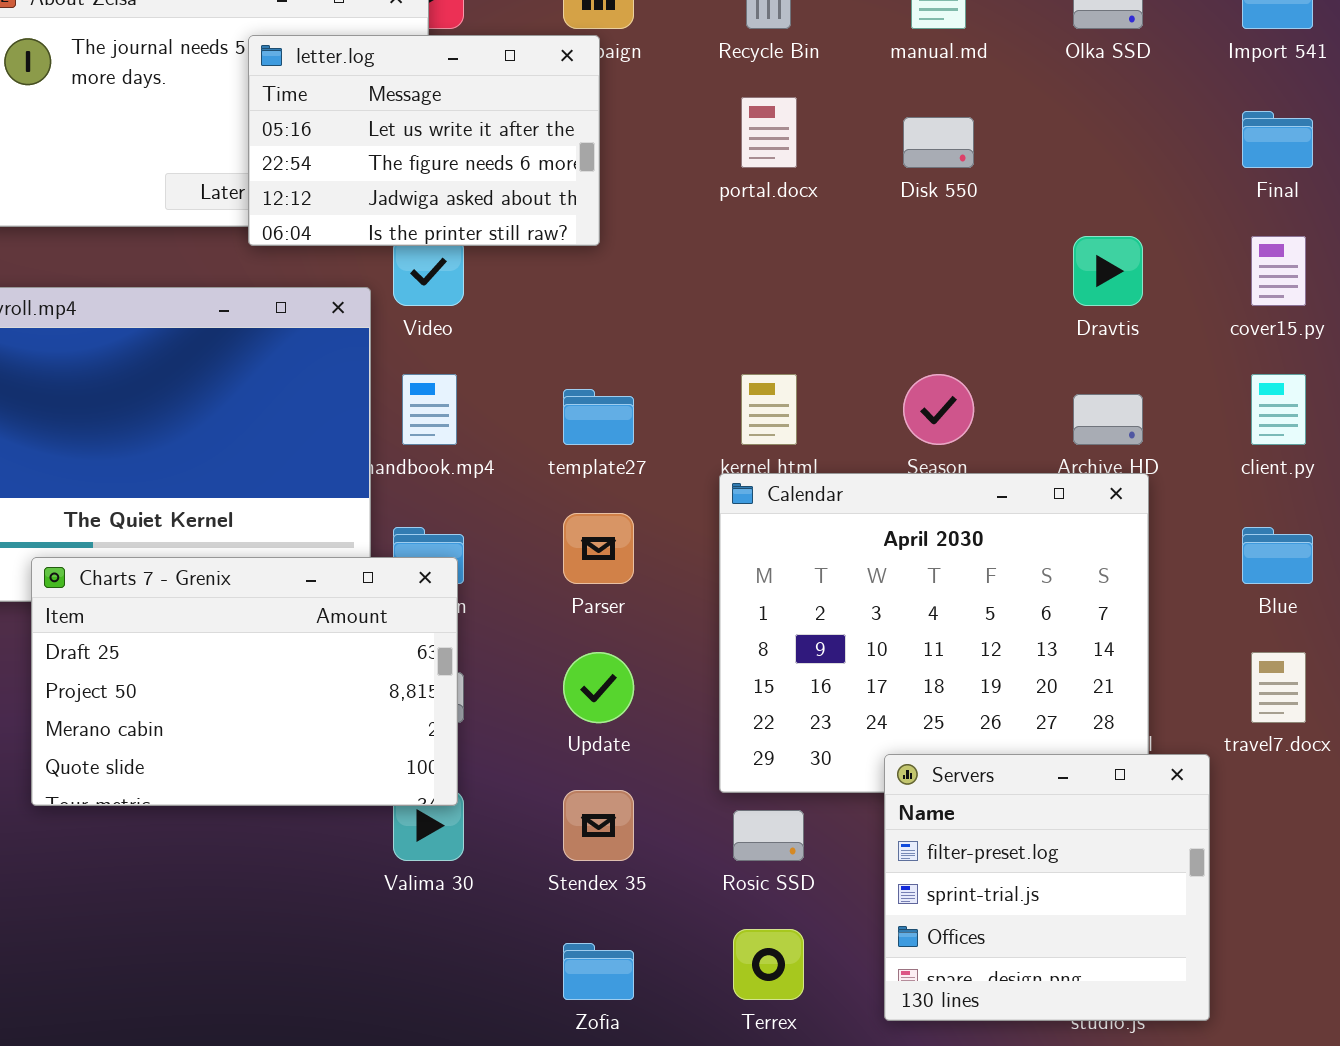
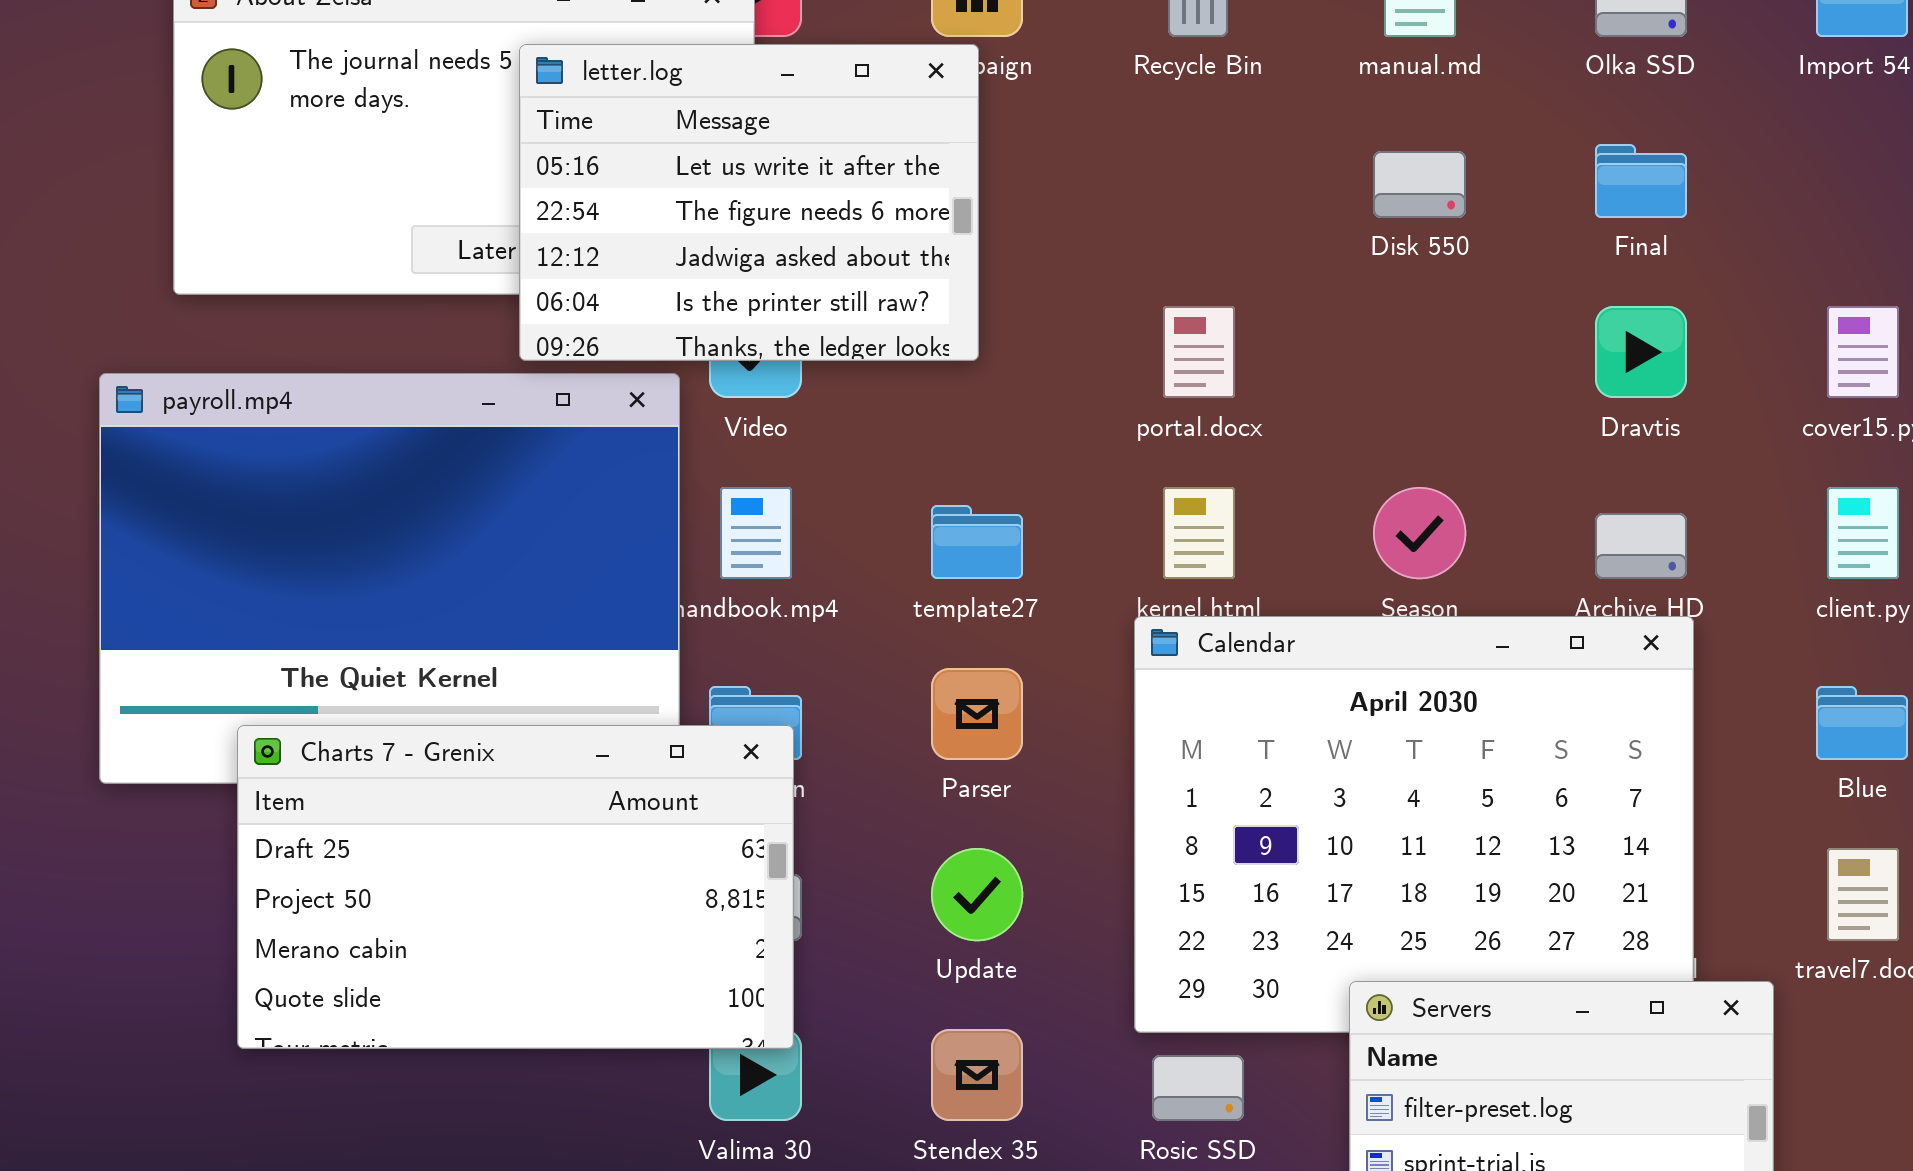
letter.log: [248,35,600,246] -> [519,44,979,361], resized
portal.docx: [741,97,797,168] -> [1163,306,1235,398], moved
Final: [1242,111,1313,168] -> [1595,144,1687,218], moved

